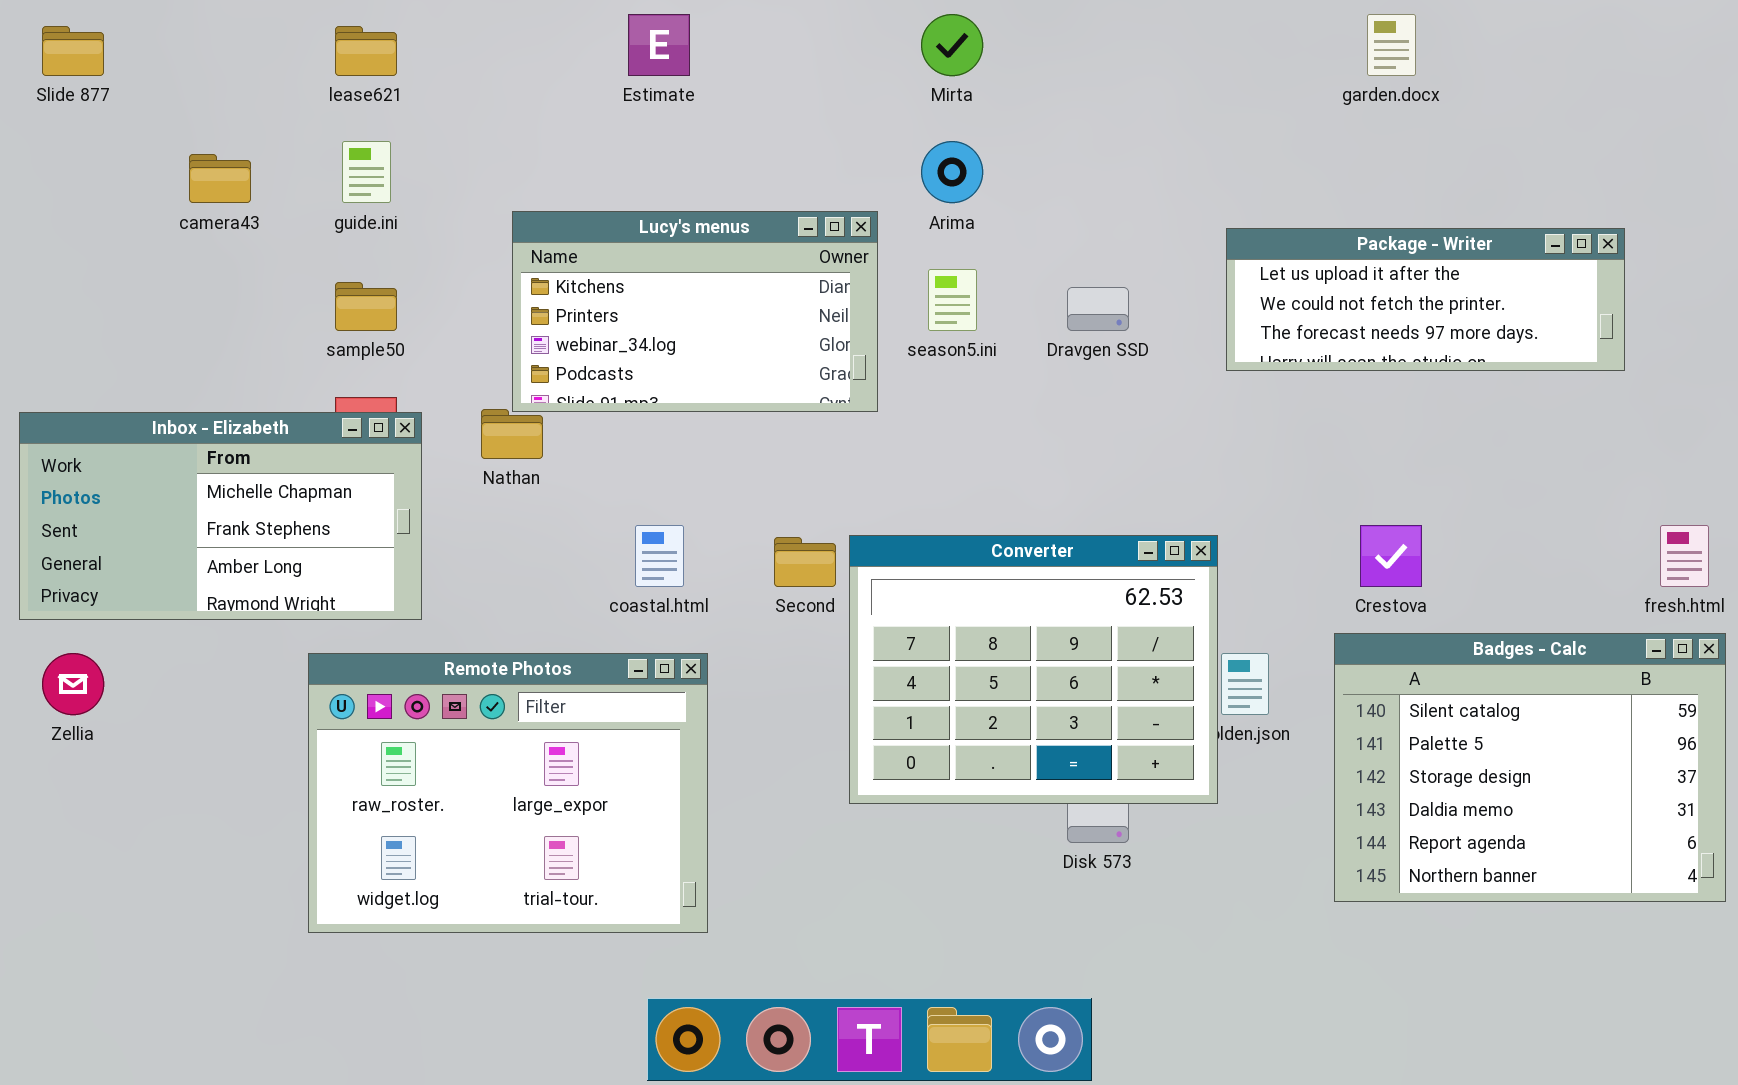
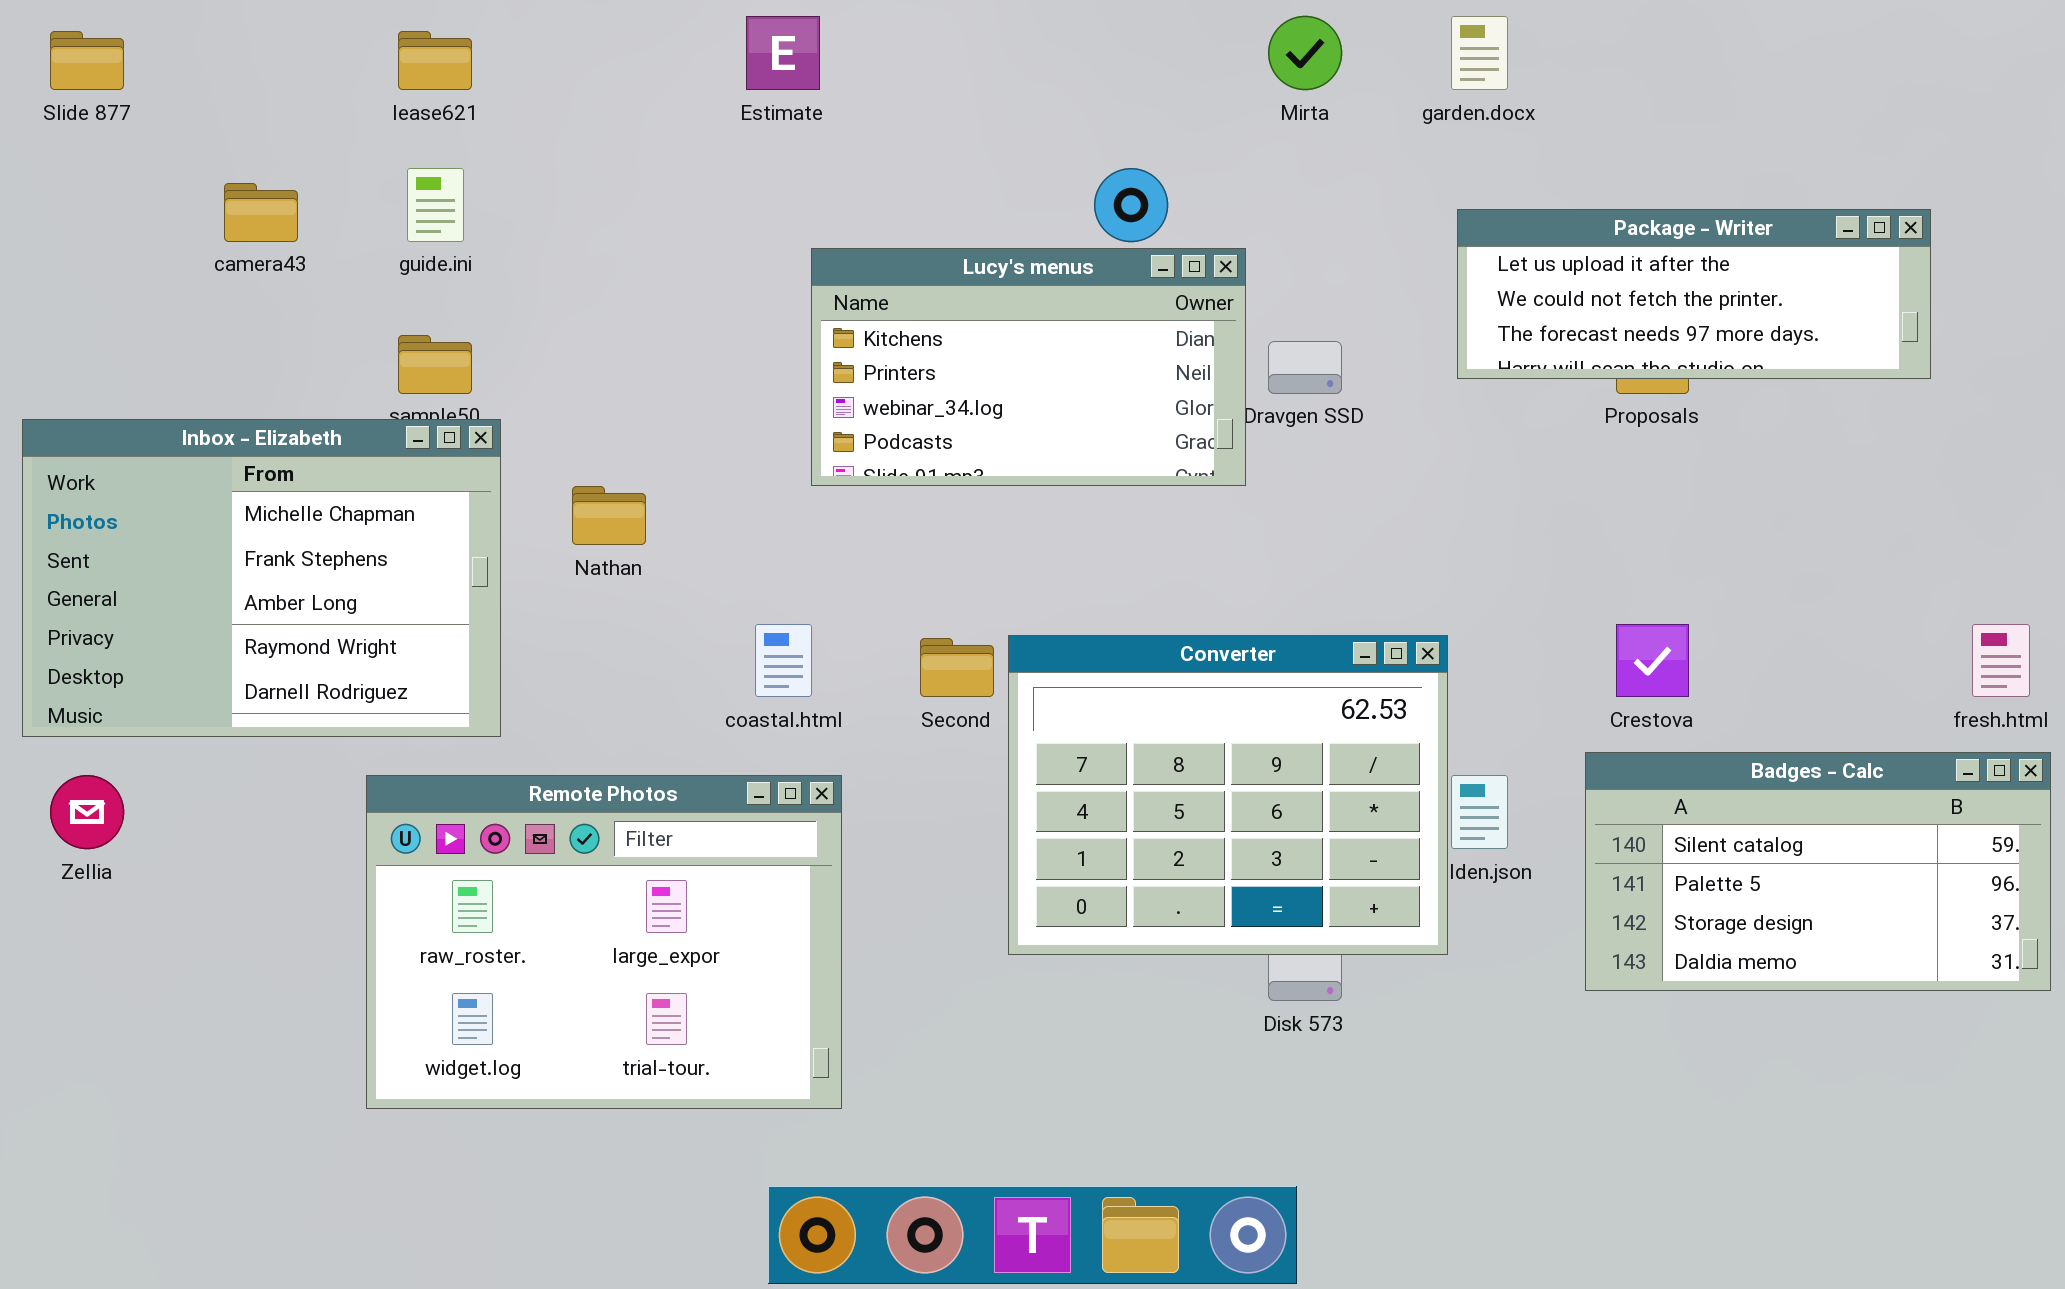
Mirta: [921,14,983,76] -> [1268,16,1342,90], moved
garden.docx: [1367,14,1416,76] -> [1451,16,1508,90], moved
Lucy's menus: [512,211,878,412] -> [811,248,1246,486], moved
Package - Writer: [1226,228,1625,371] -> [1457,209,1931,379], moved
Inbox - Elizabeth: [19,412,422,620] -> [22,419,501,737], resized
Badges - Calc: [1334,633,1726,902] -> [1585,752,2051,991], resized

